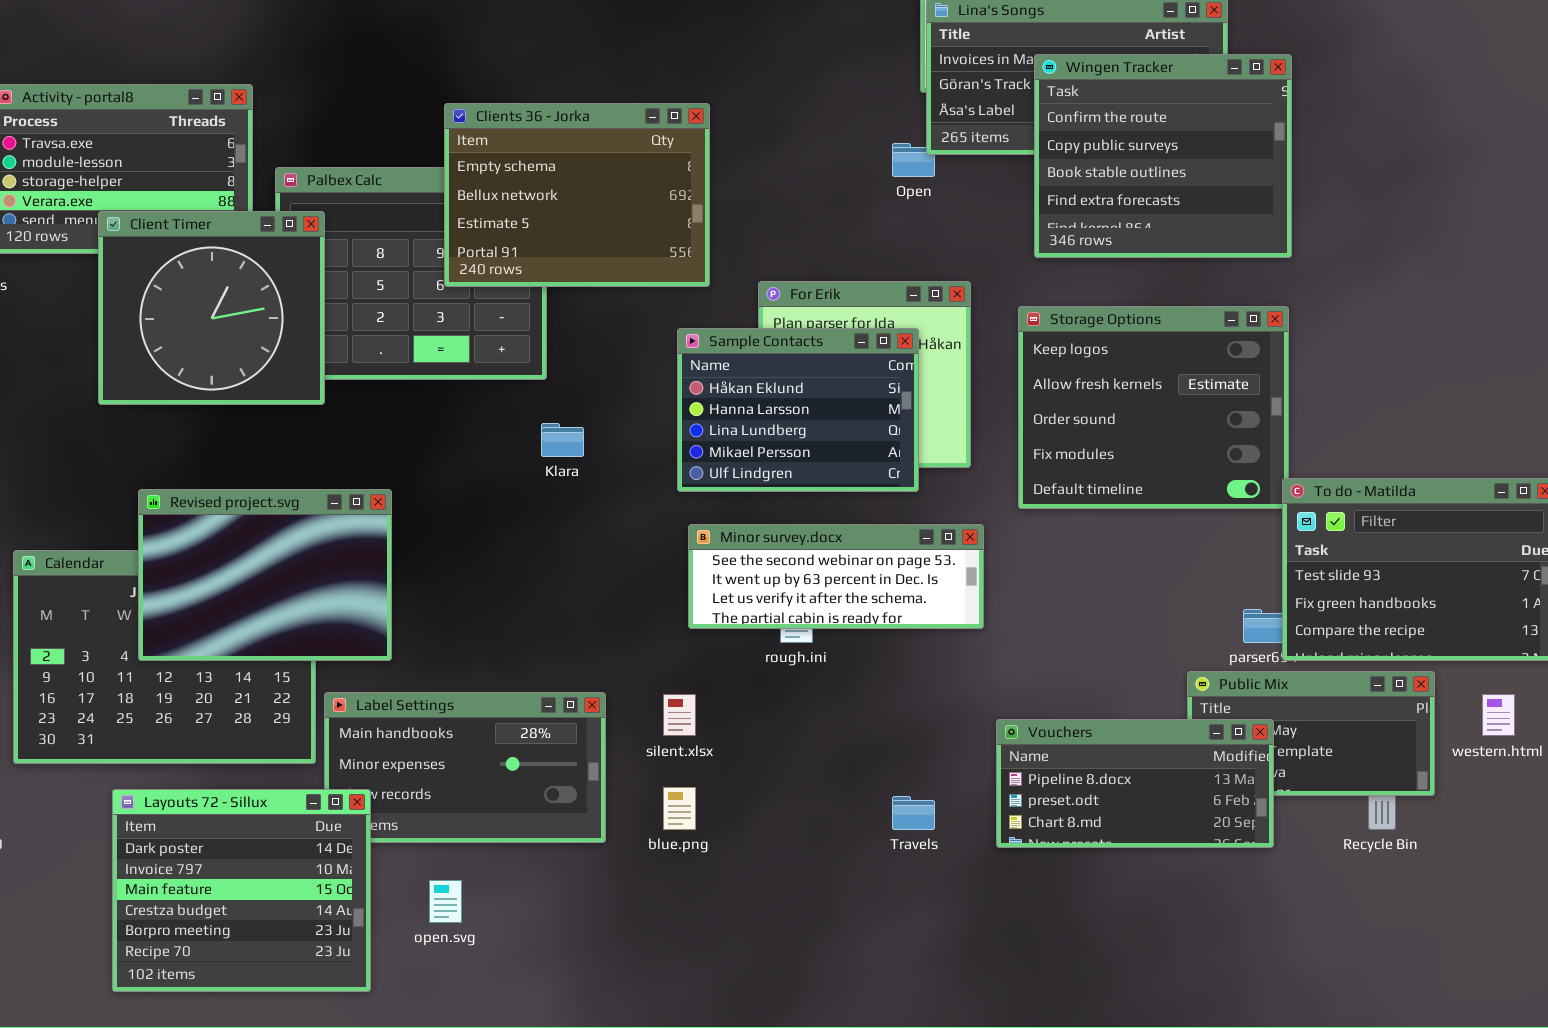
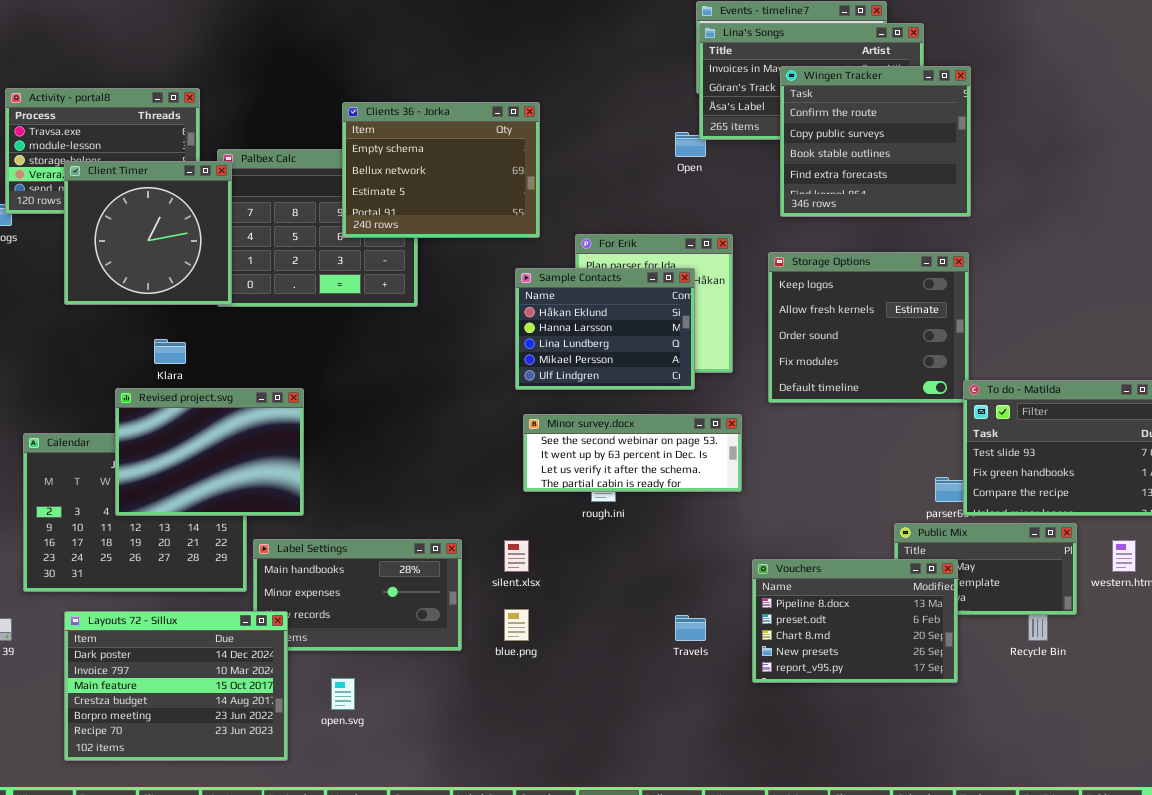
Client Timer: [98,211,325,405] -> [64,161,232,305], moved
Klara: [541,423,584,457] -> [154,339,186,364], moved
Vouchers: [996,719,1274,848] -> [752,559,958,683], resized
Layouts 72 - Sillux: [112,789,371,992] -> [64,611,288,761], resized

